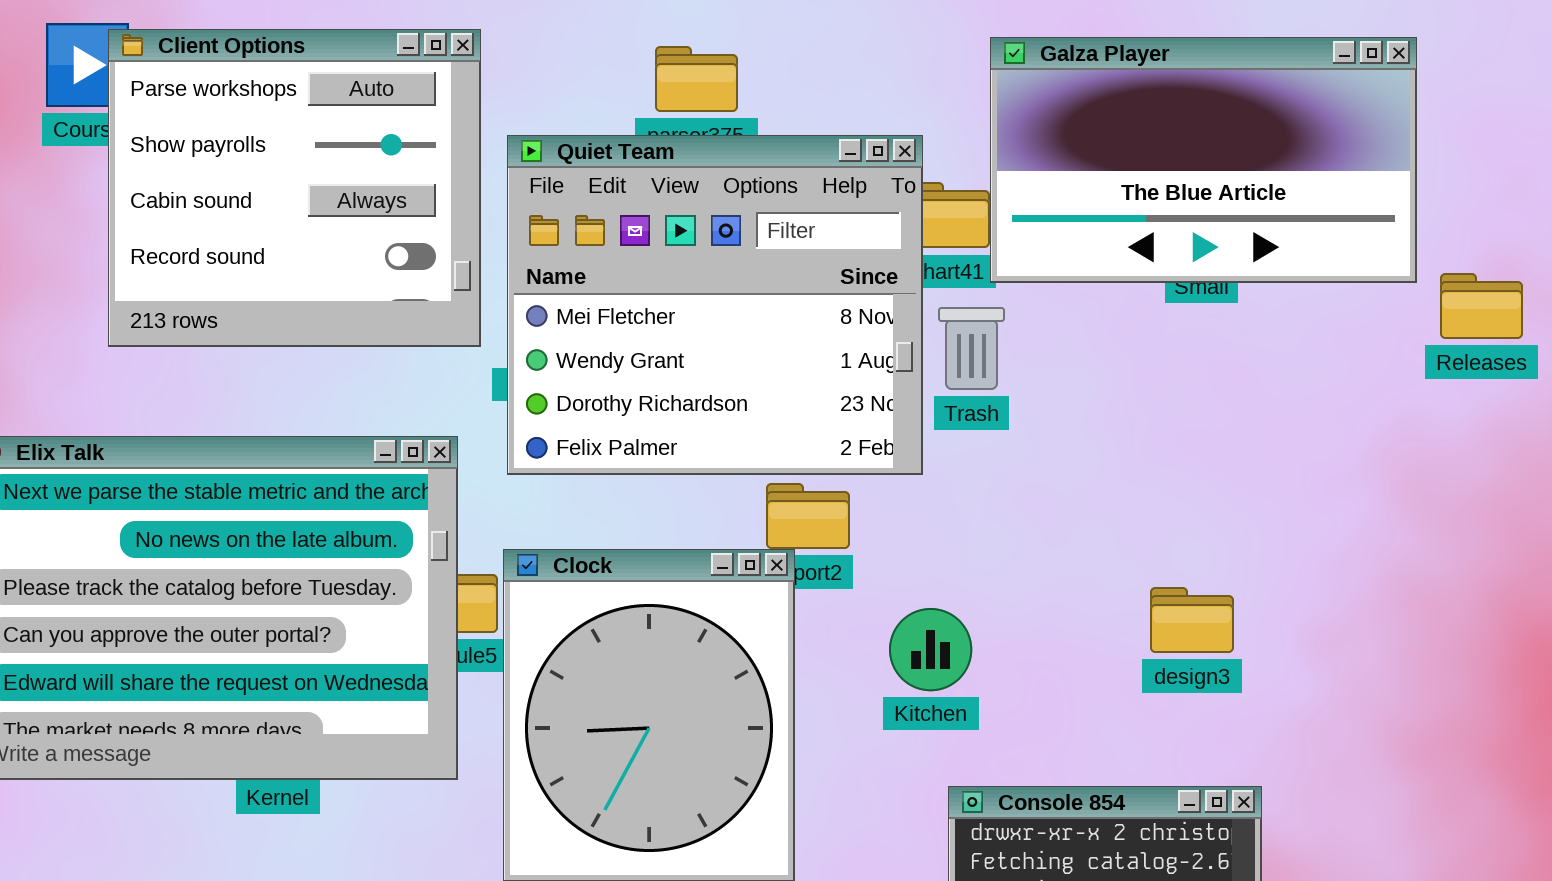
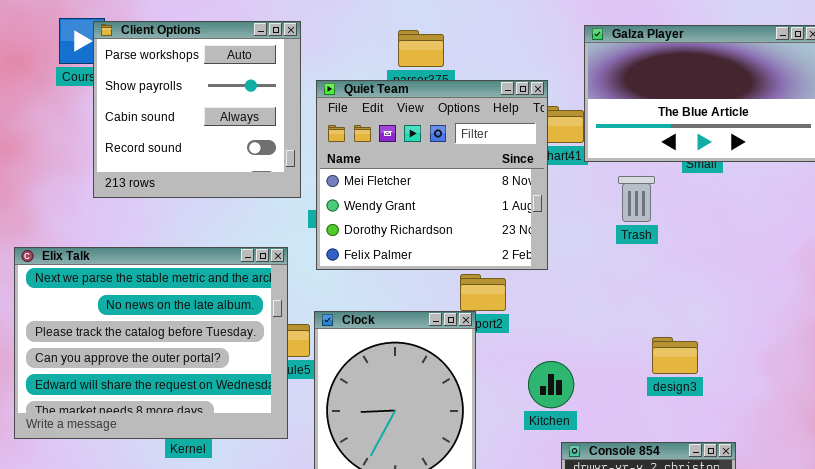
Trash: [938,307,1005,390] -> [618,176,655,222], moved
design3: [1150,587,1234,653] -> [652,337,698,374], moved
Kitchen: [889,608,972,691] -> [528,361,574,408], moved

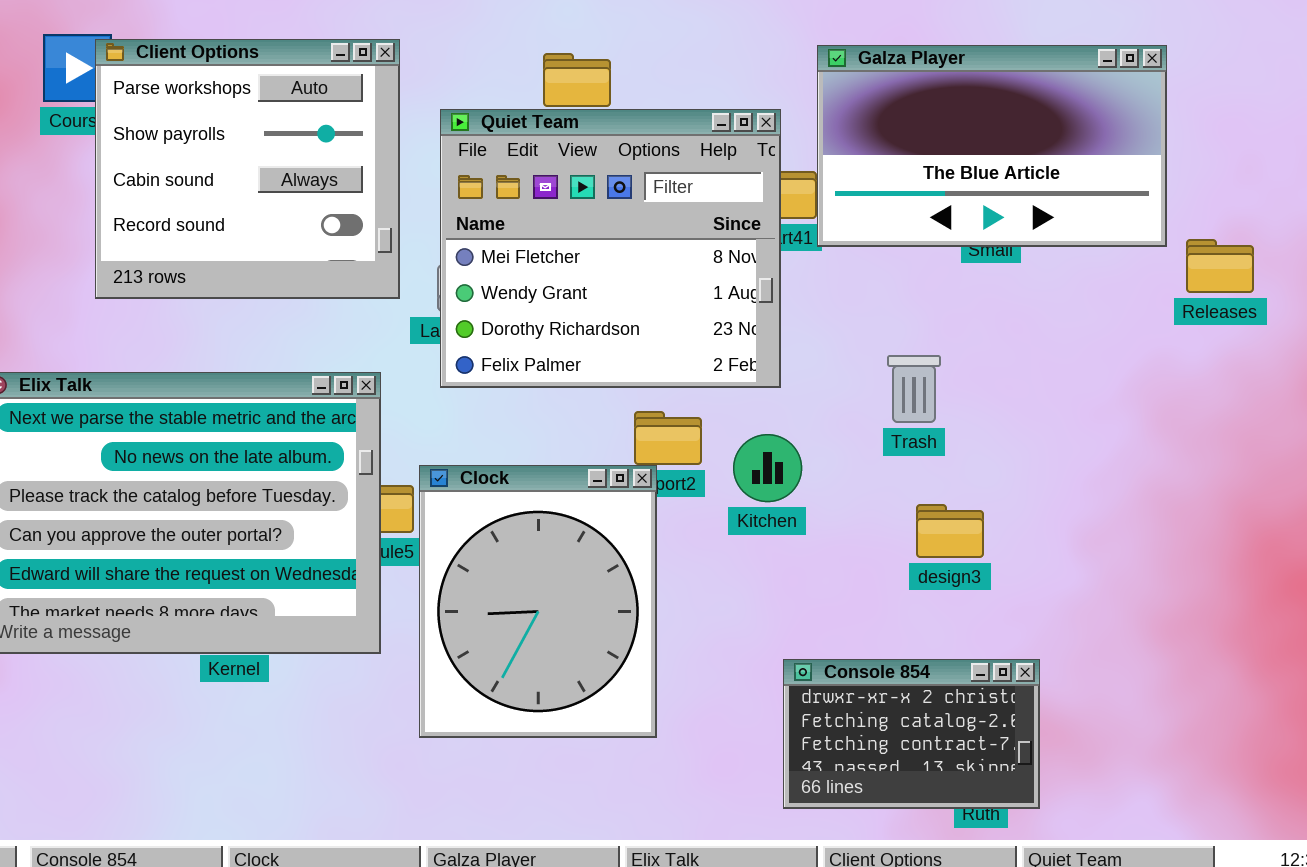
Quiet Team: [316,80,548,270] -> [440,109,781,388], moved
Trash: [618,176,655,222] -> [887,355,941,423], moved
Kitchen: [528,361,574,408] -> [733,434,802,502], moved

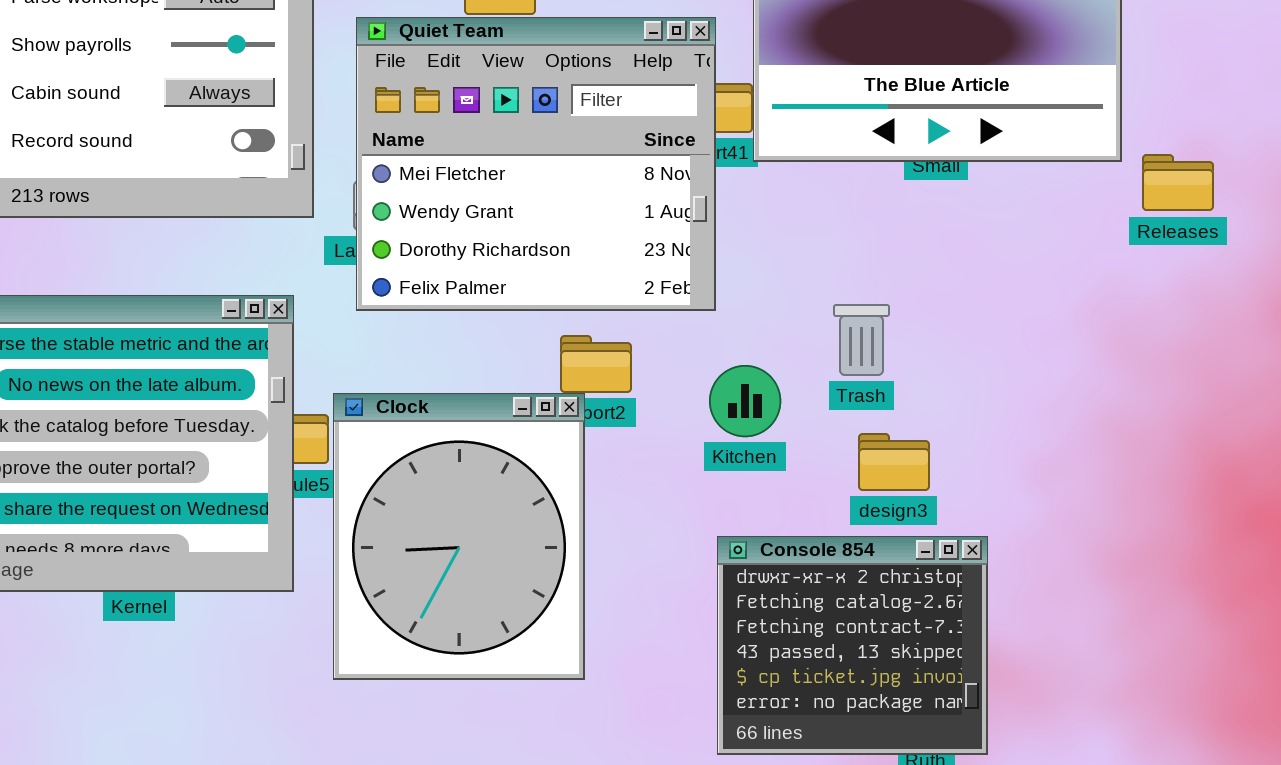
Trash: [887,355,941,423] -> [833,304,890,376], moved
Kitchen: [733,434,802,502] -> [709,365,781,437], moved
Console 854: [783,659,1040,809] -> [717,536,988,755], resized

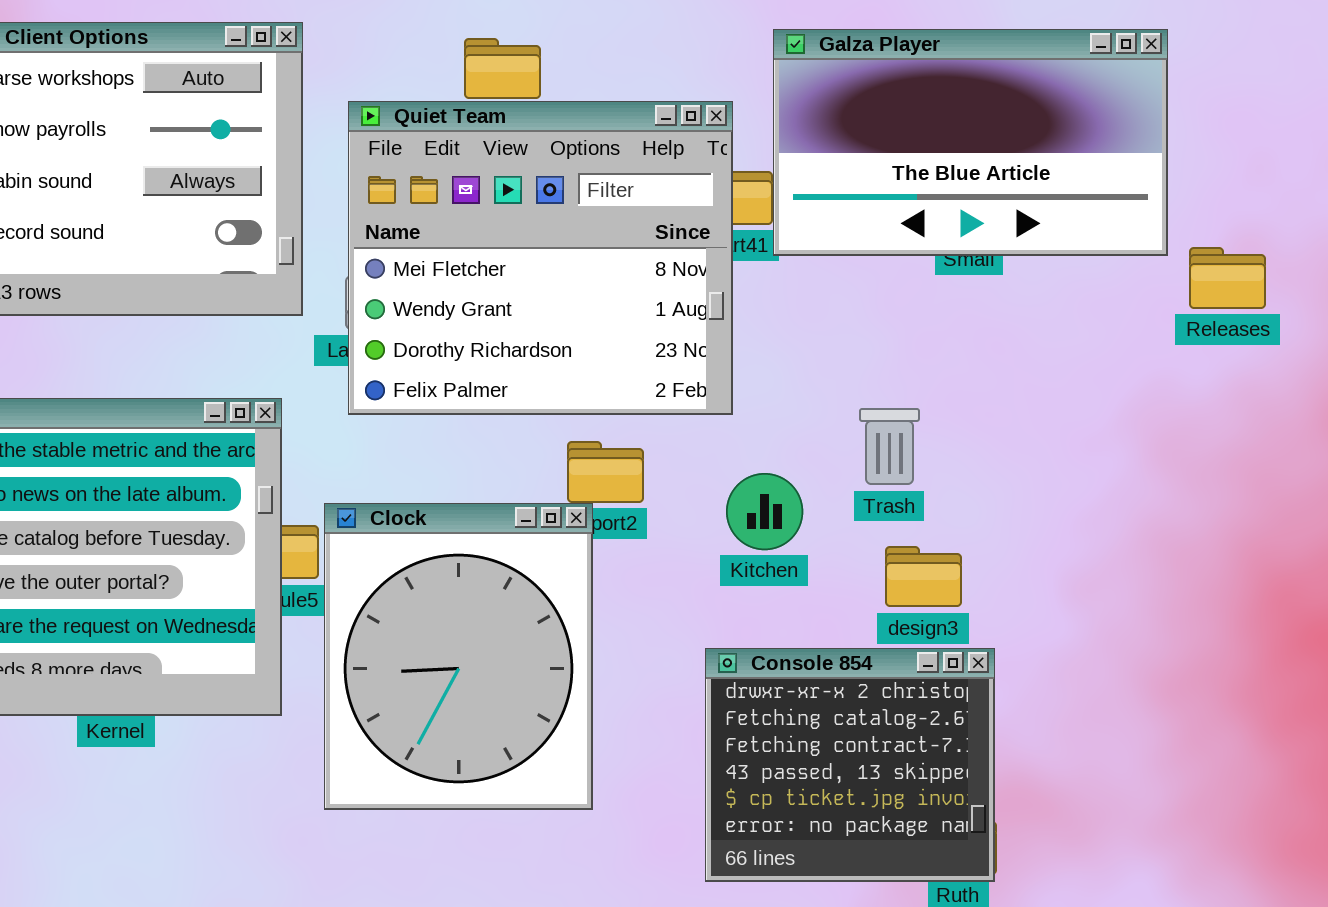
Console 854: [717,536,988,755] -> [705,648,995,882], moved

